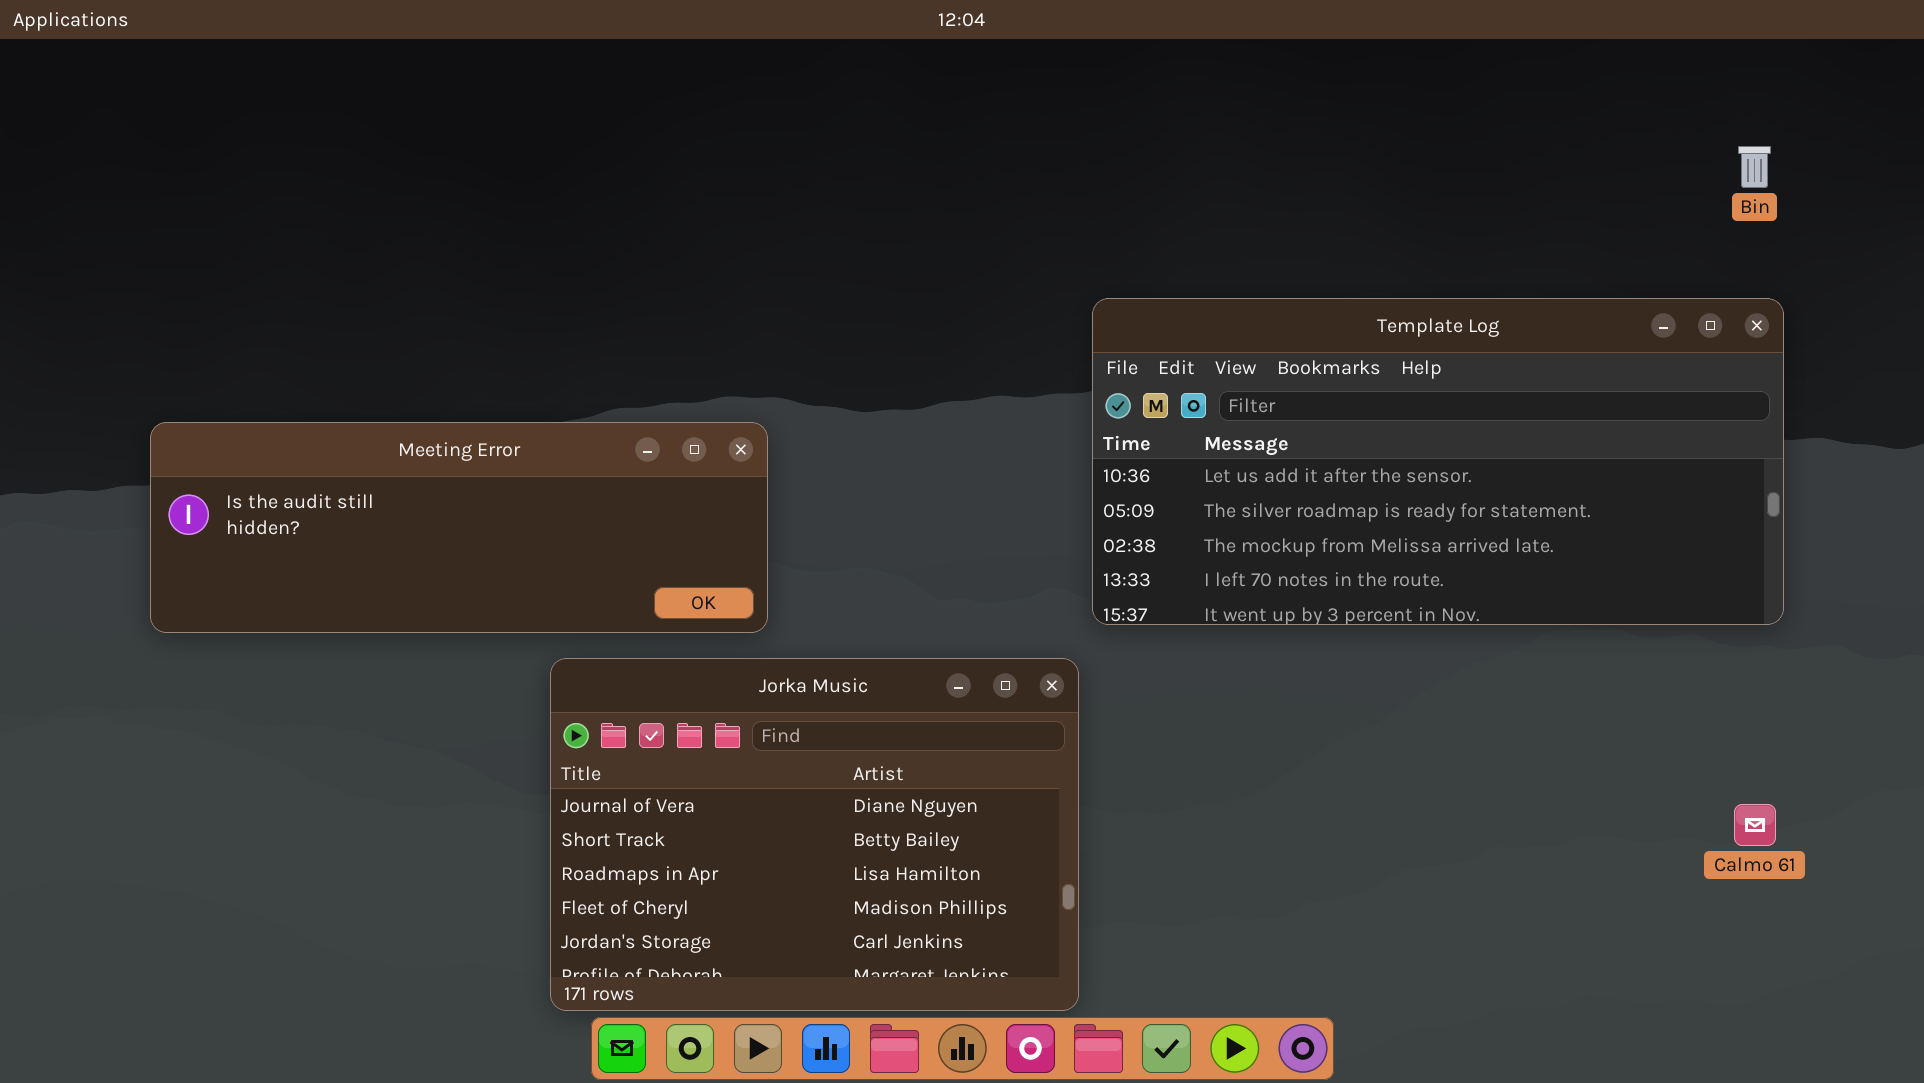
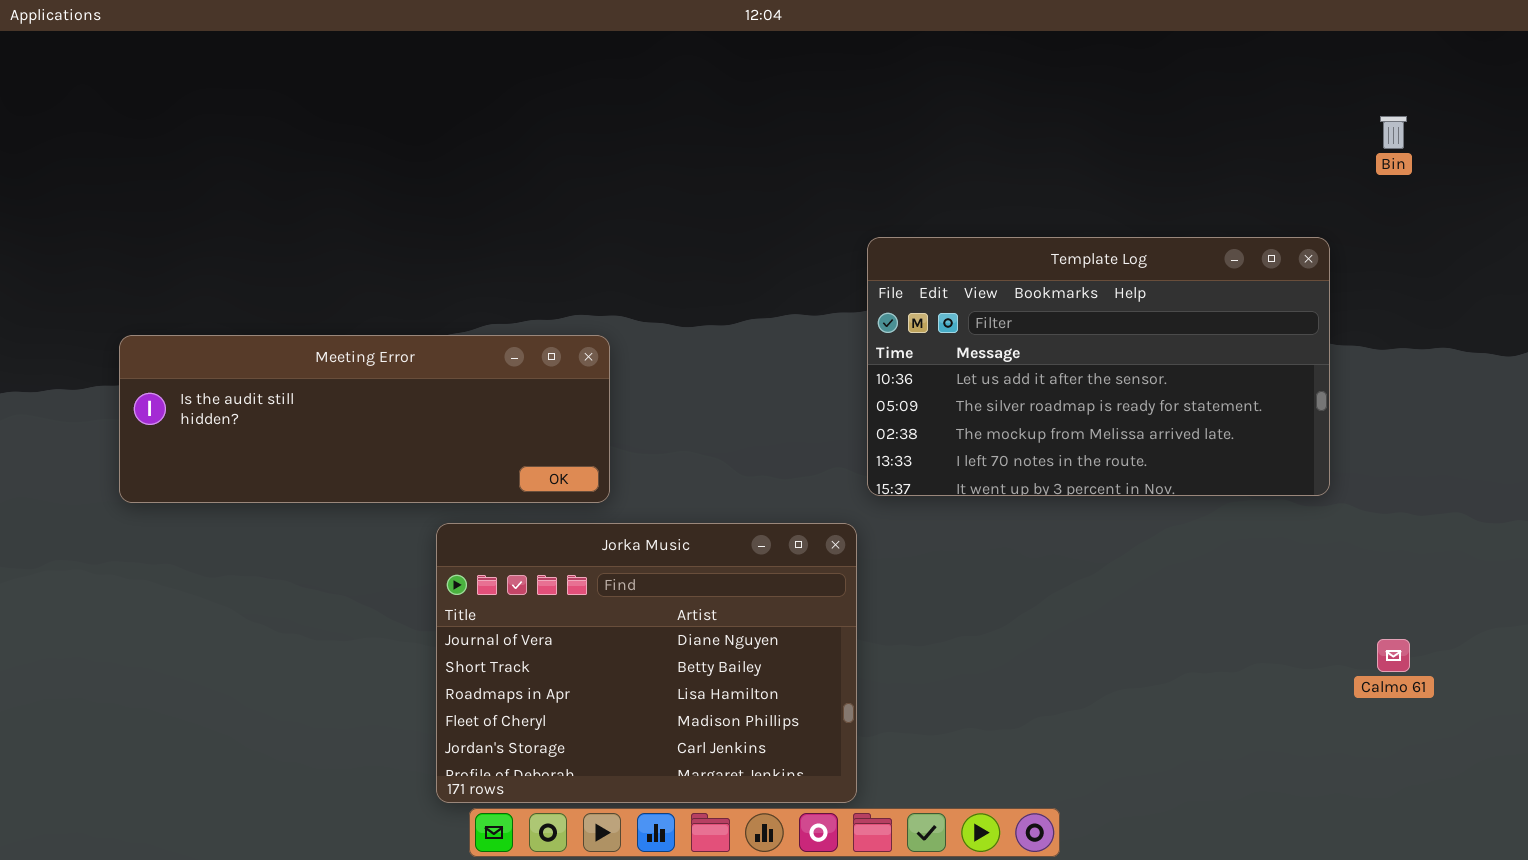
Template Log: [1092,298,1784,625] -> [867,237,1330,496], resized

